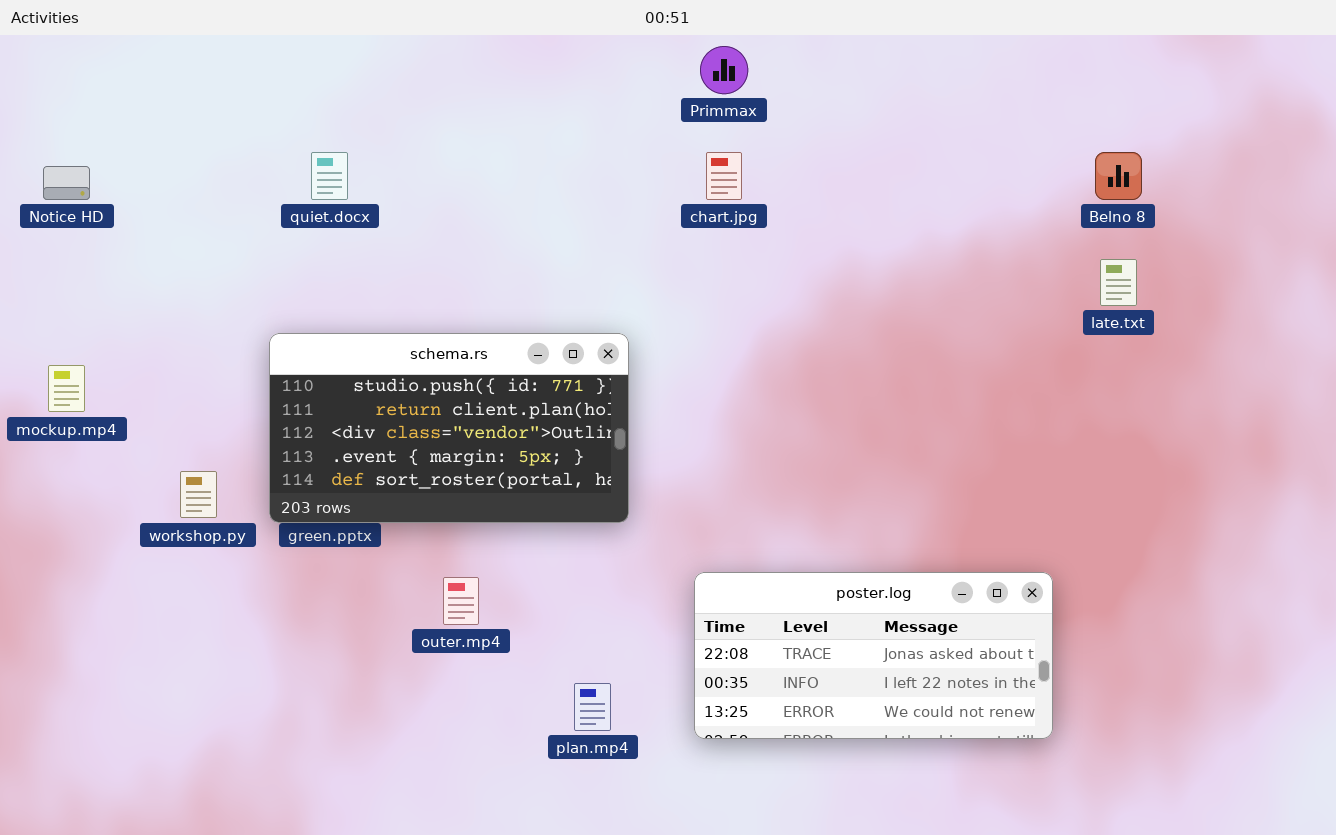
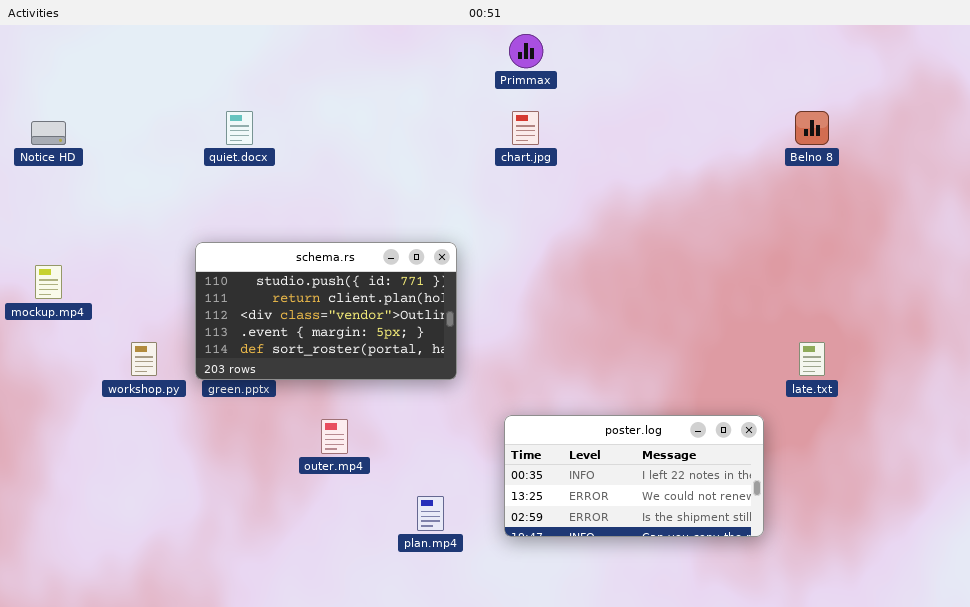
late.txt: [1100,259,1137,306] -> [799,342,825,376], moved
poster.log: [694,572,1053,739] -> [504,415,764,537], scrolled down 1 row

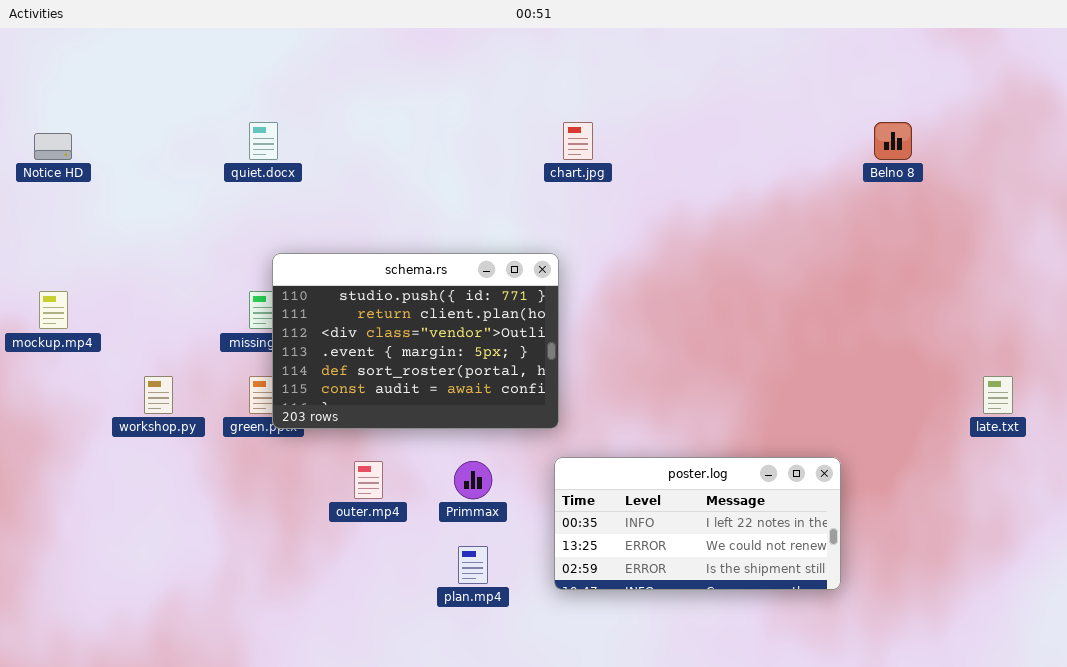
Primmax: [509,34,543,68] -> [454,461,492,499], moved
schema.rs: [195,242,457,380] -> [272,253,559,429], moved, resized
late.txt: [799,342,825,376] -> [983,376,1013,414], moved

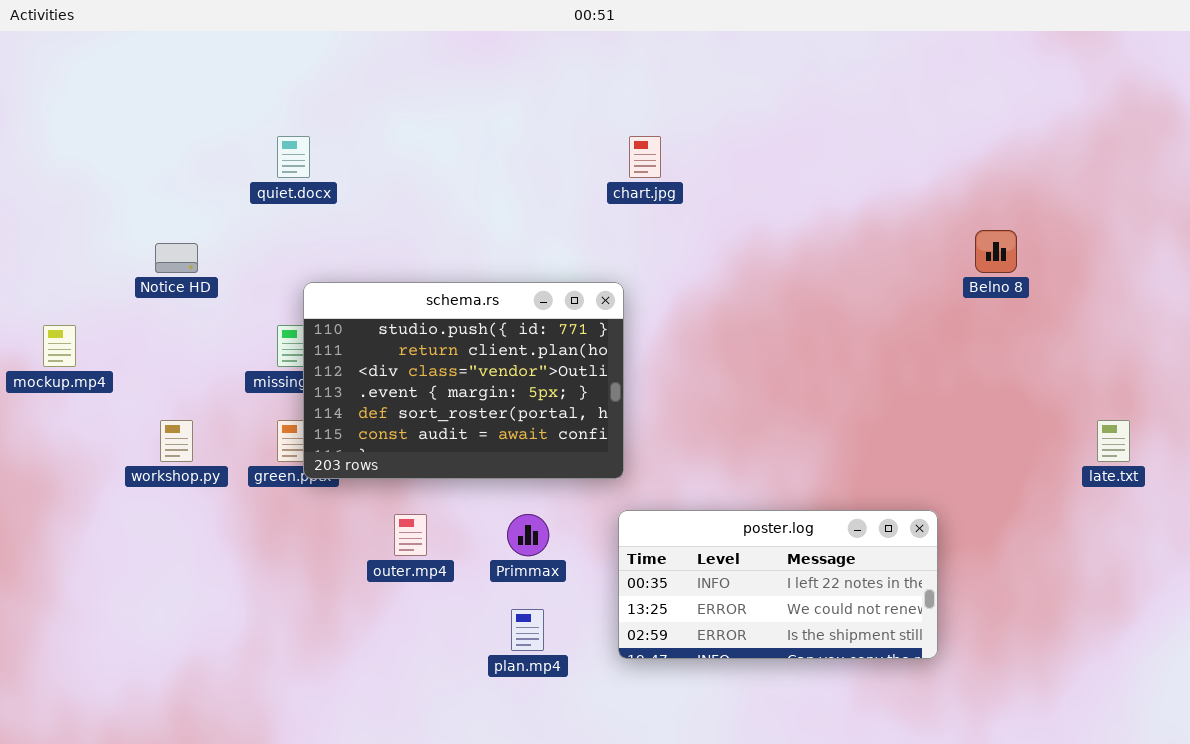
Belno 8: [874,122,912,160] -> [975,230,1017,273], moved
Notice HD: [34,133,72,160] -> [155,243,198,273], moved

